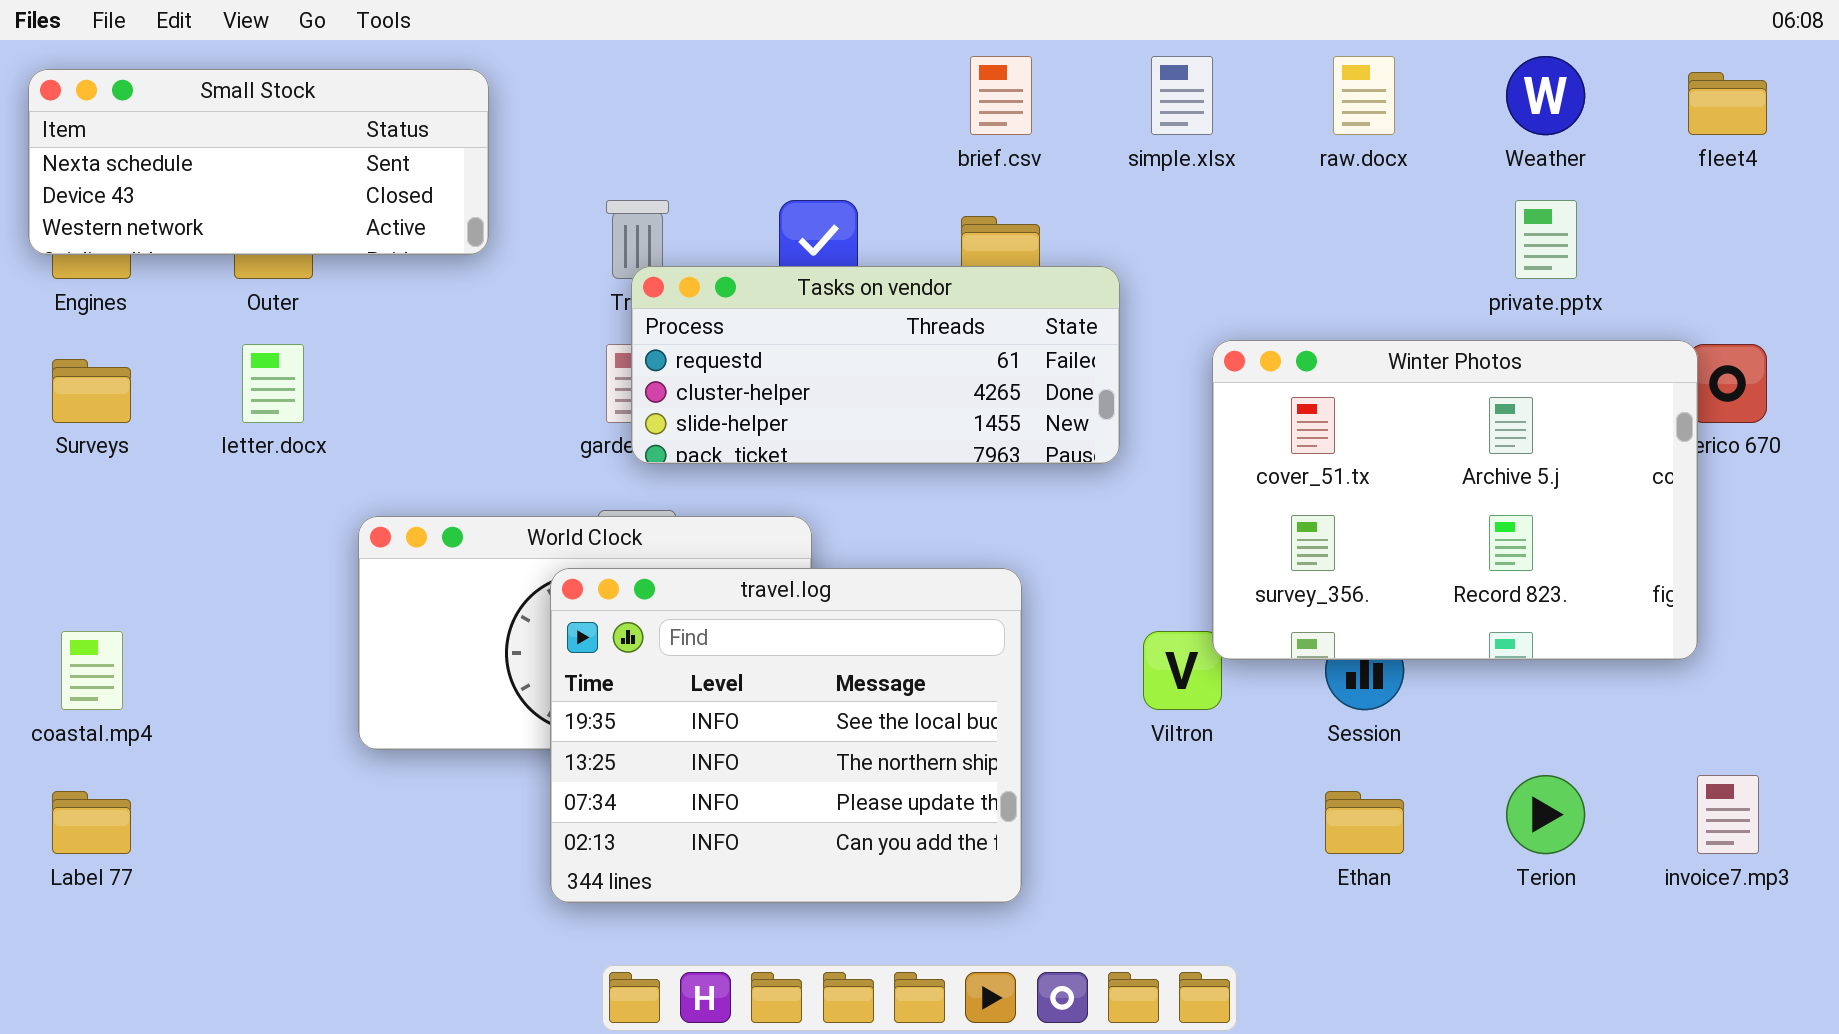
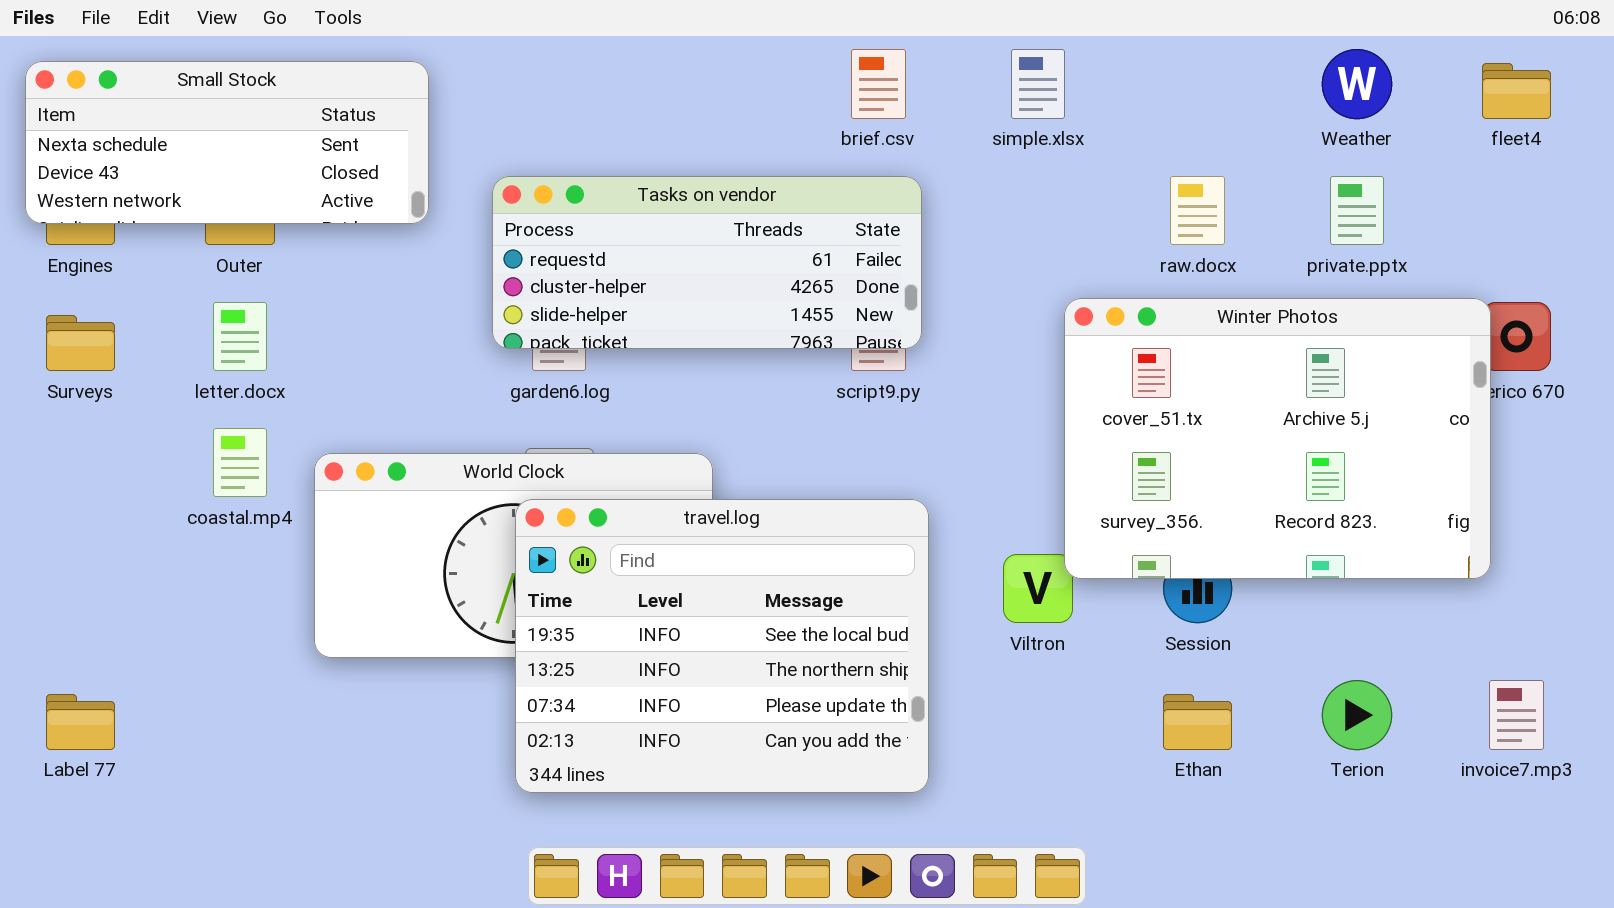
raw.docx: [1333,56,1395,135] -> [1170,176,1225,245], moved
Tasks on vendor: [631,266,1120,464] -> [492,176,922,349], moved
travel.log: [550,568,1022,903] -> [515,499,929,793], moved
coastal.mp4: [61,631,123,710] -> [213,428,267,497], moved

